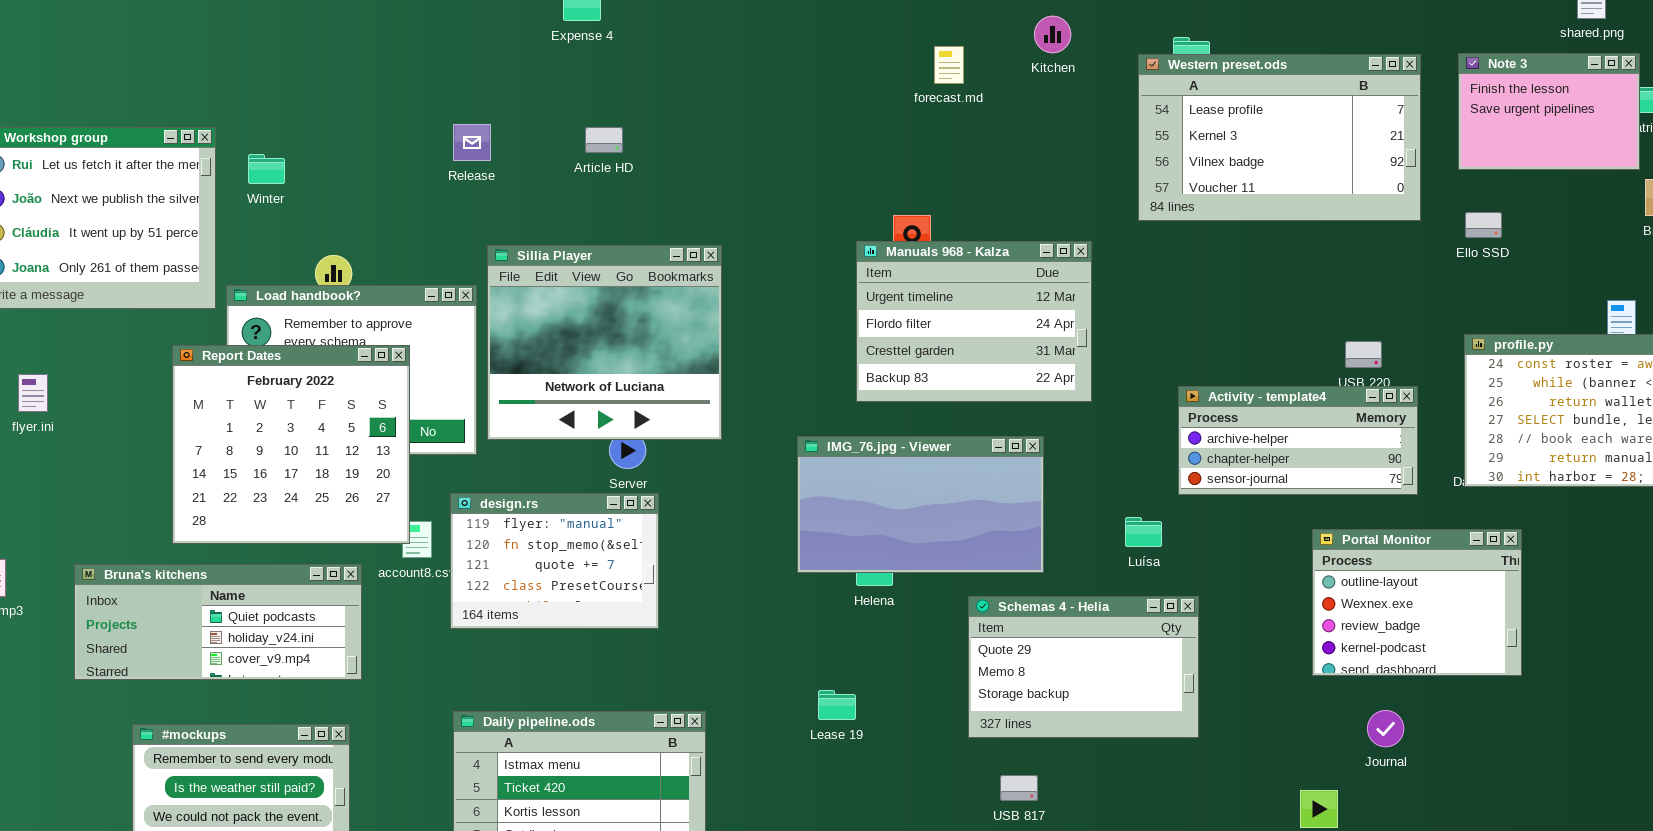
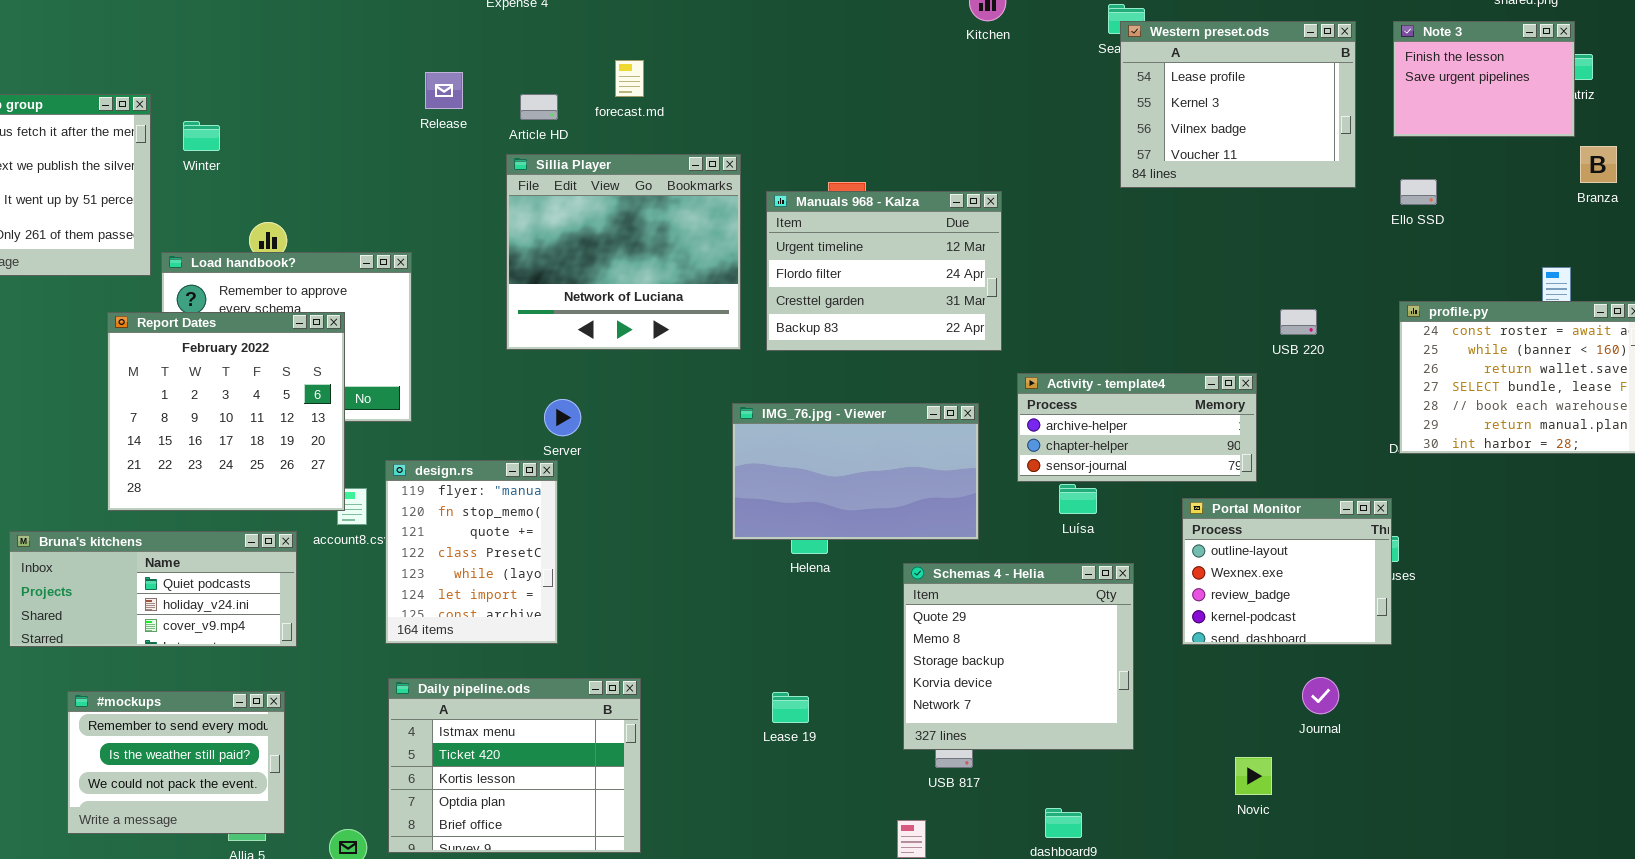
forecast.md: [934,46,964,84] -> [615,60,644,97], moved
Western preset.ods: [1138,54,1421,221] -> [1120,21,1356,188], resized
Release: [453,124,491,161] -> [425,72,463,109], moved
Manuals 968 - Kalza: [856,241,1092,402] -> [766,191,1002,351], moved
Sillia Player: [487,245,722,440] -> [506,154,741,350], moved
Activity - template4: [1178,386,1418,495] -> [1017,373,1257,482], moved
design.rs: [450,493,659,629] -> [385,460,558,644], resized
Portal Monitor: [1312,529,1522,676] -> [1182,498,1392,645], moved
Schemas 4 - Helia: [968,596,1199,738] -> [903,563,1134,750], resized
Lease 19: [818,690,856,720] -> [772,692,809,723], moved

